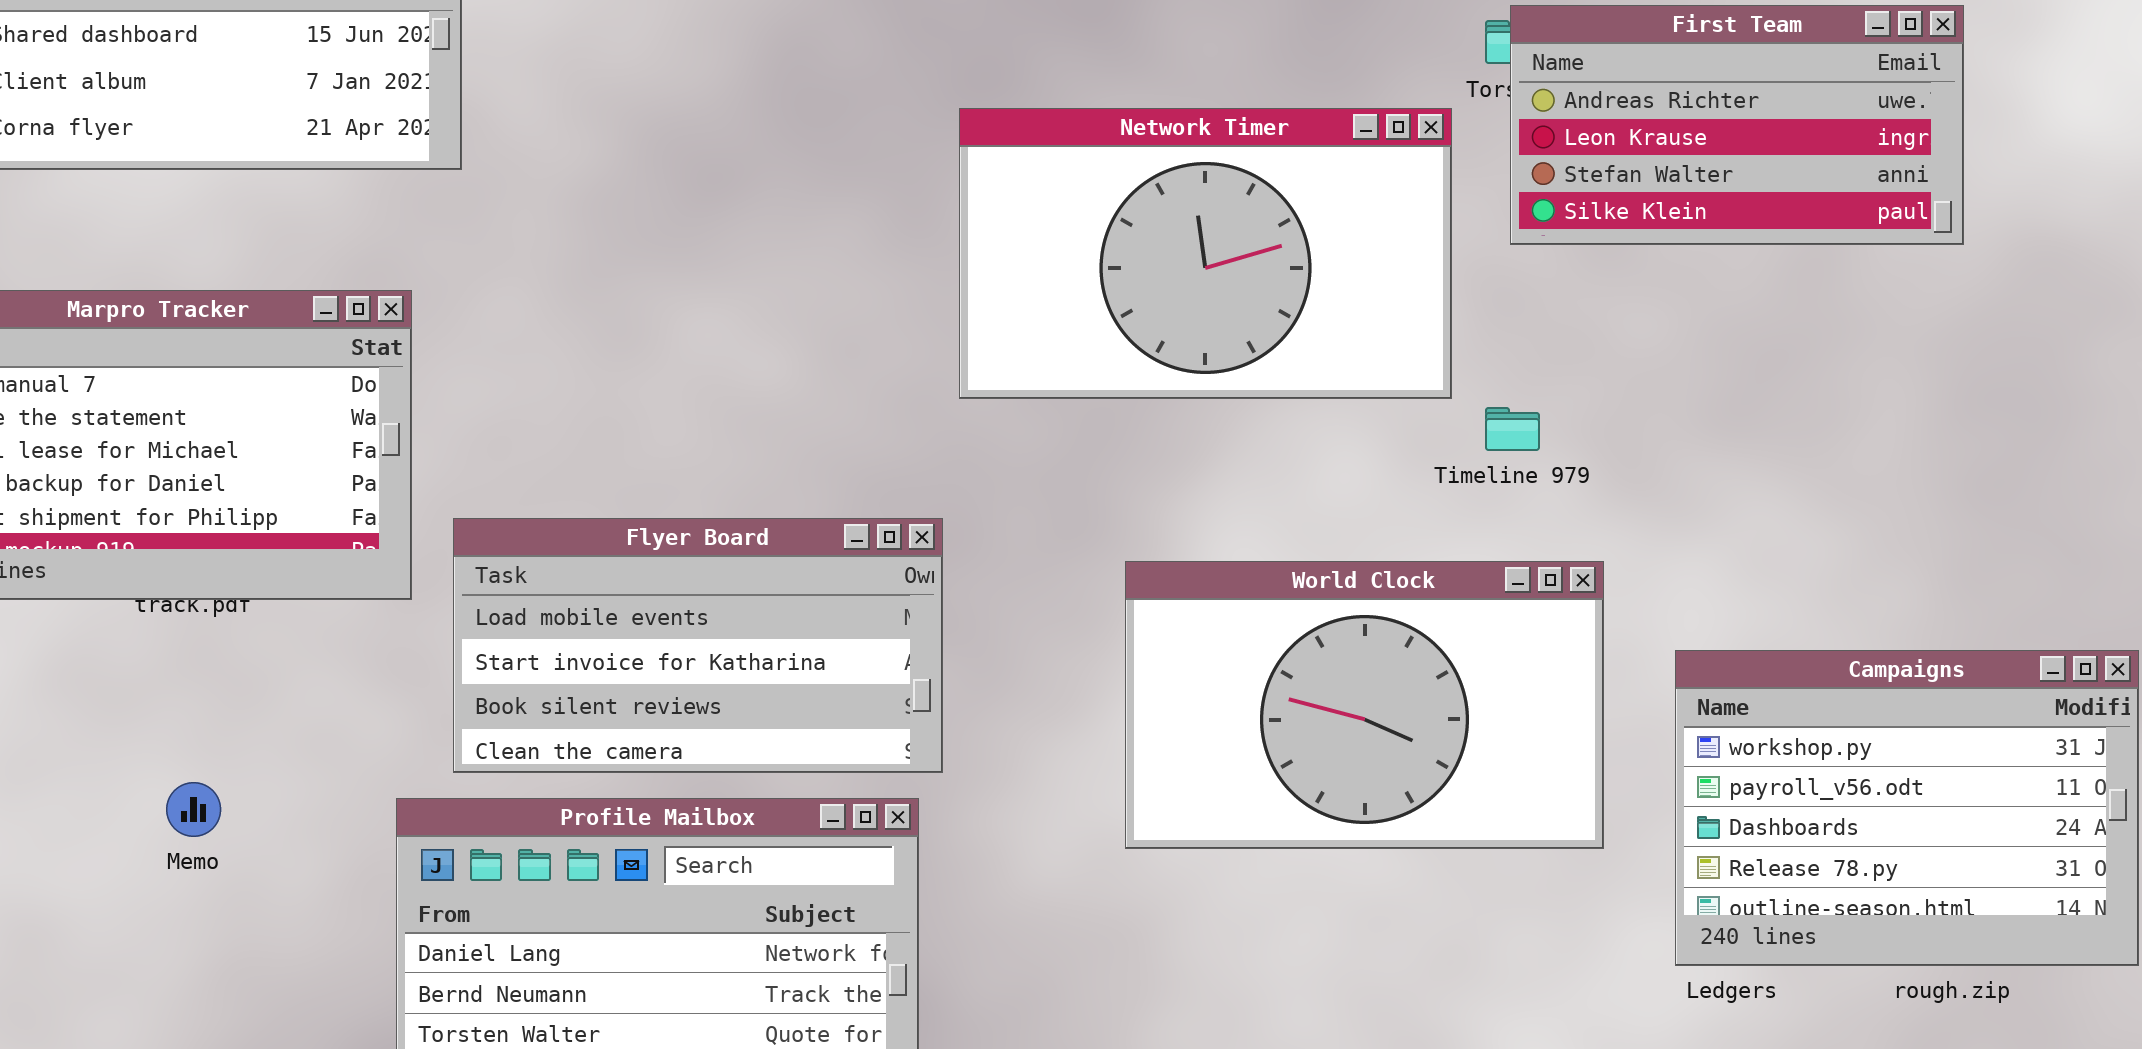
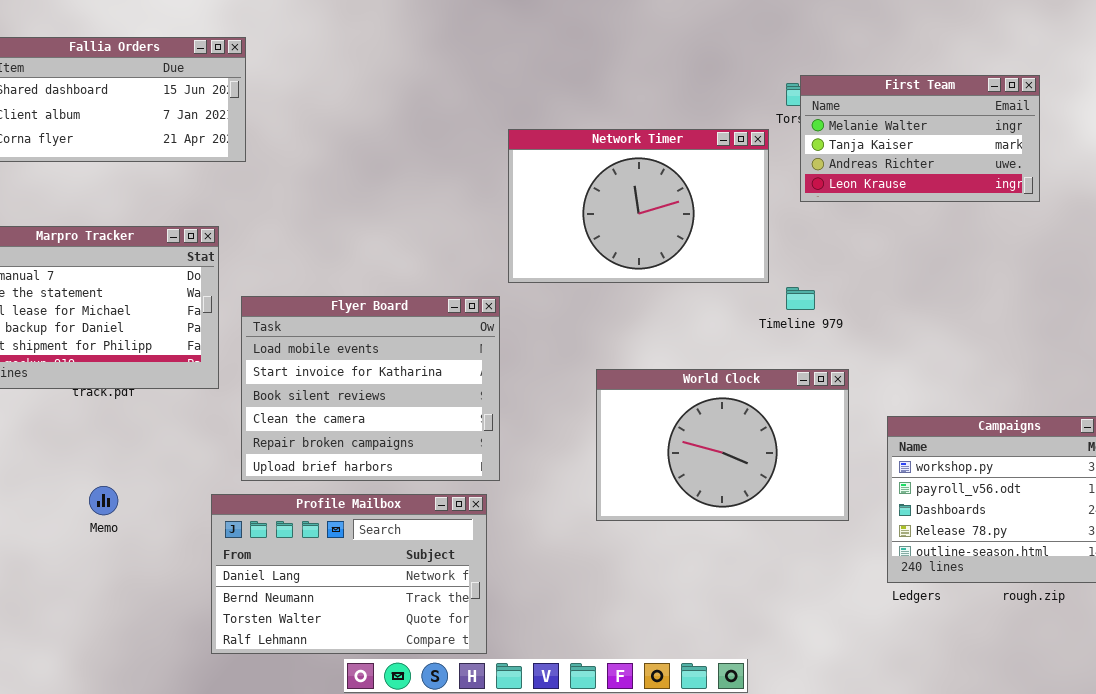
First Team: [1510,5,1964,245] -> [800,75,1040,202], scrolled up 2 rows
Flyer Board: [453,518,943,773] -> [241,296,500,481], resized

